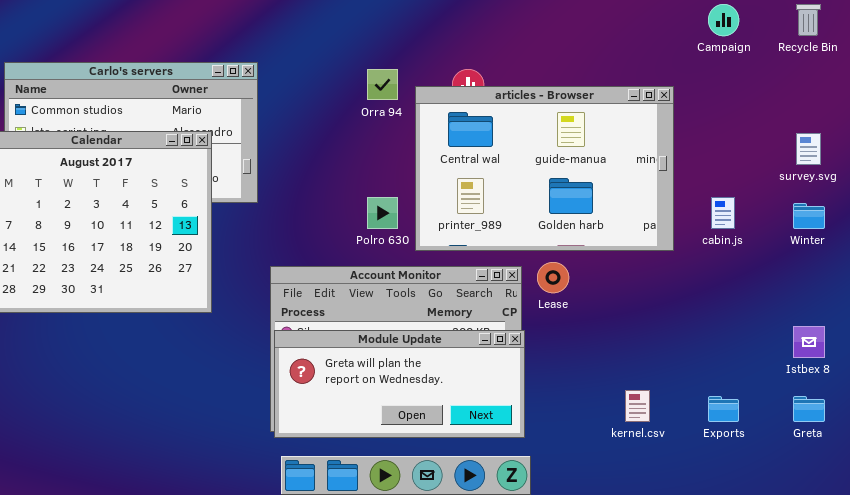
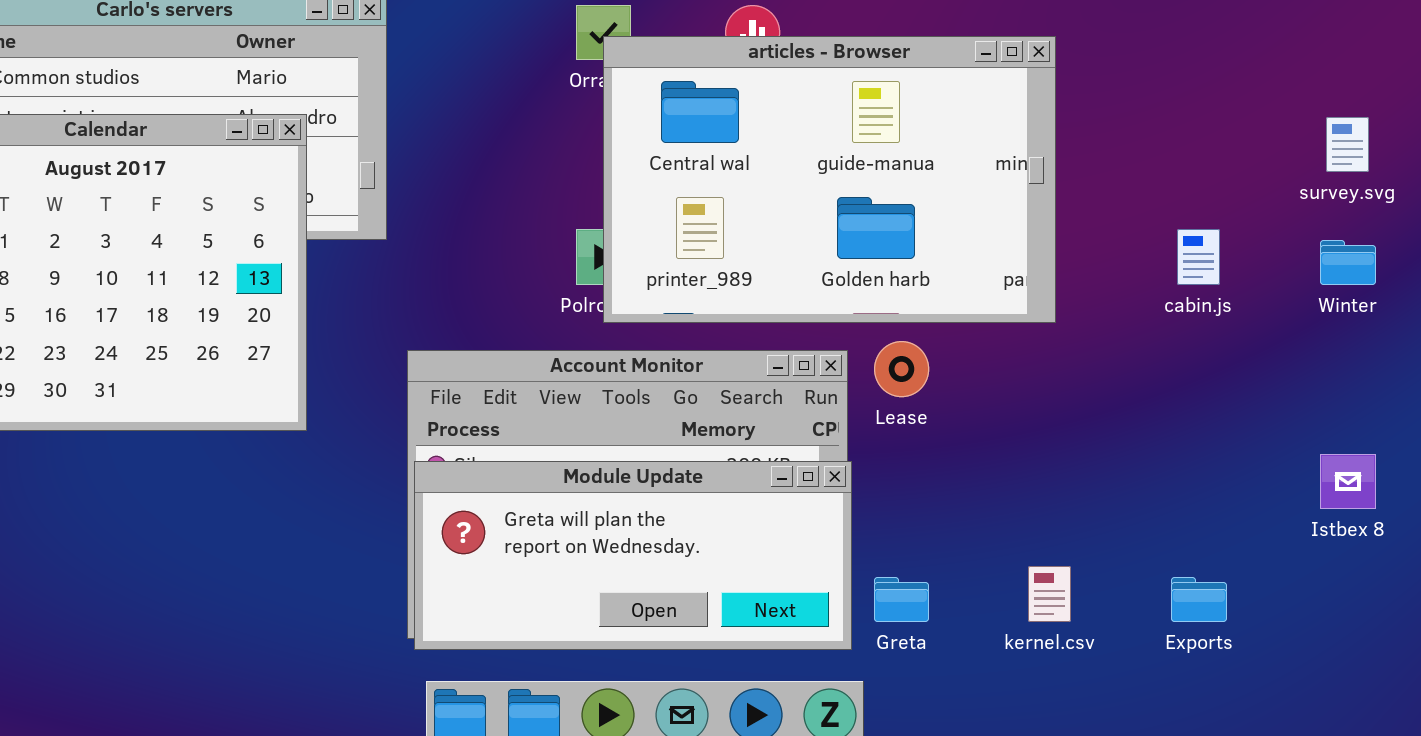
articles - Browser: [415,86,674,251] -> [603,36,1056,323], moved
Greta: [793,396,825,422] -> [874,577,929,622], moved

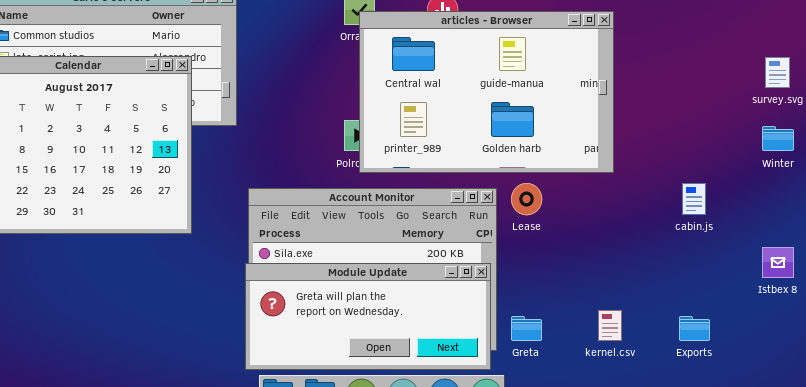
cabin.js: [1177,229,1220,285] -> [682,183,706,215], moved
Module Update: [414,461,852,650] -> [245,263,491,370], moved

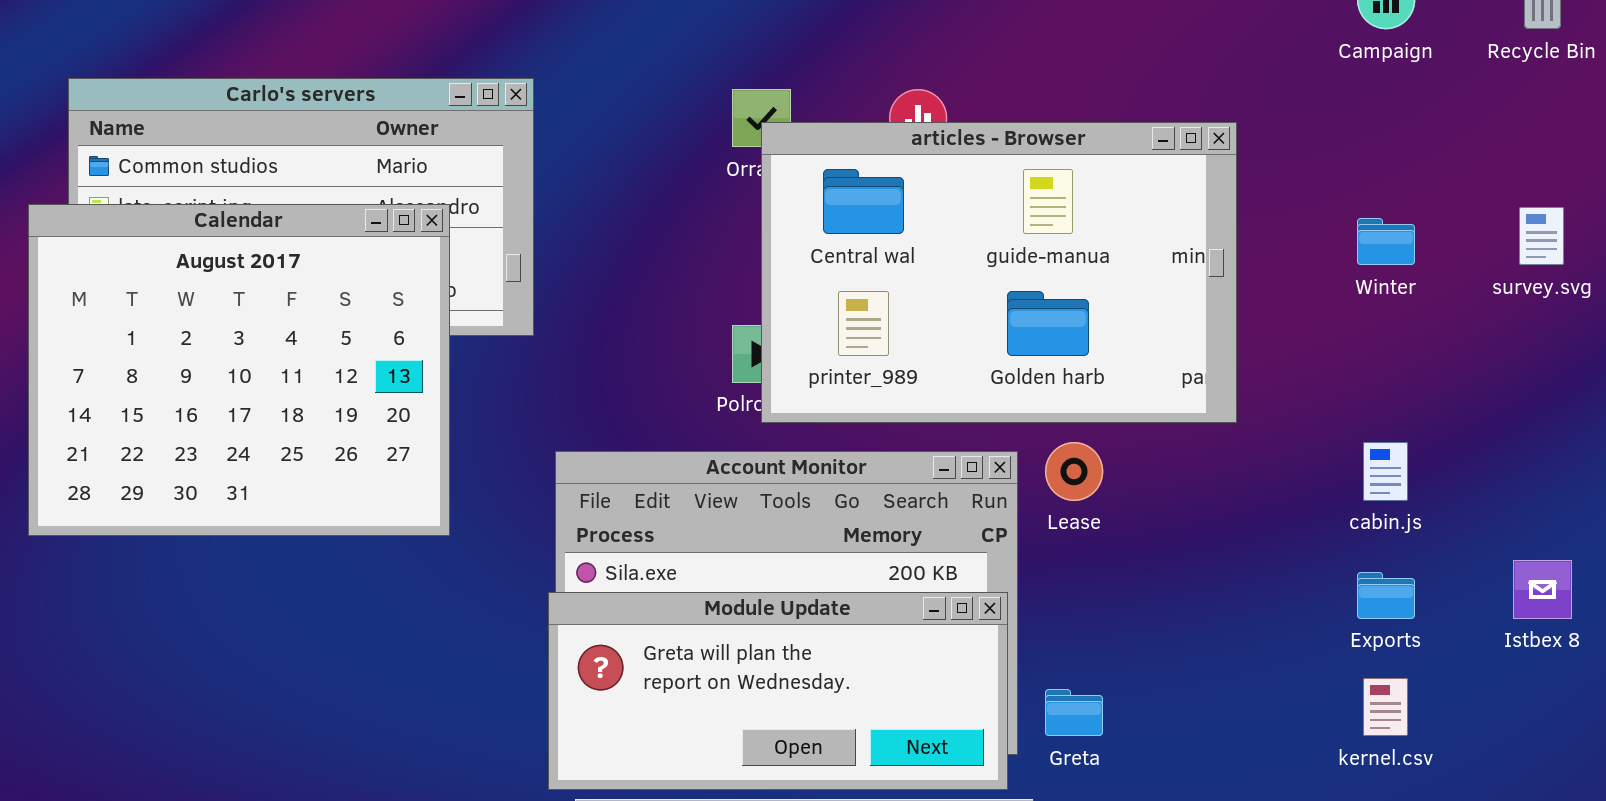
Winter: [762,126,794,151] -> [1357,218,1415,265], moved
kernel.csv: [598,310,622,341] -> [1363,678,1408,736], moved
Exports: [679,316,710,341] -> [1357,572,1415,619], moved

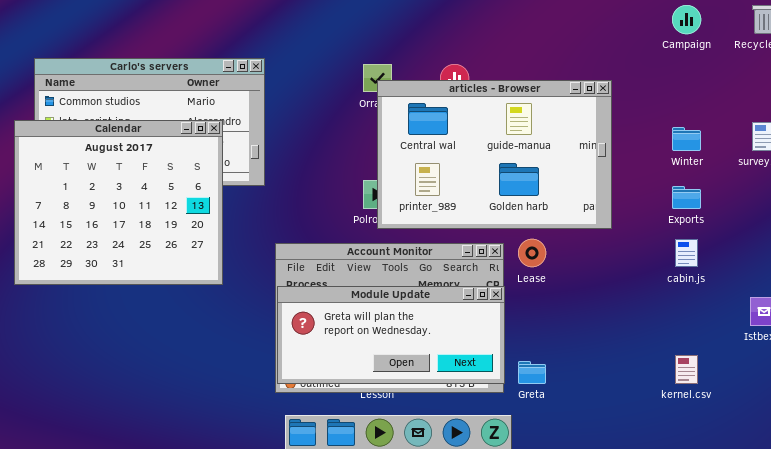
Exports: [1357,572,1415,619] -> [672,186,701,209], moved
Module Update: [548,592,1008,790] -> [277,286,505,384], moved

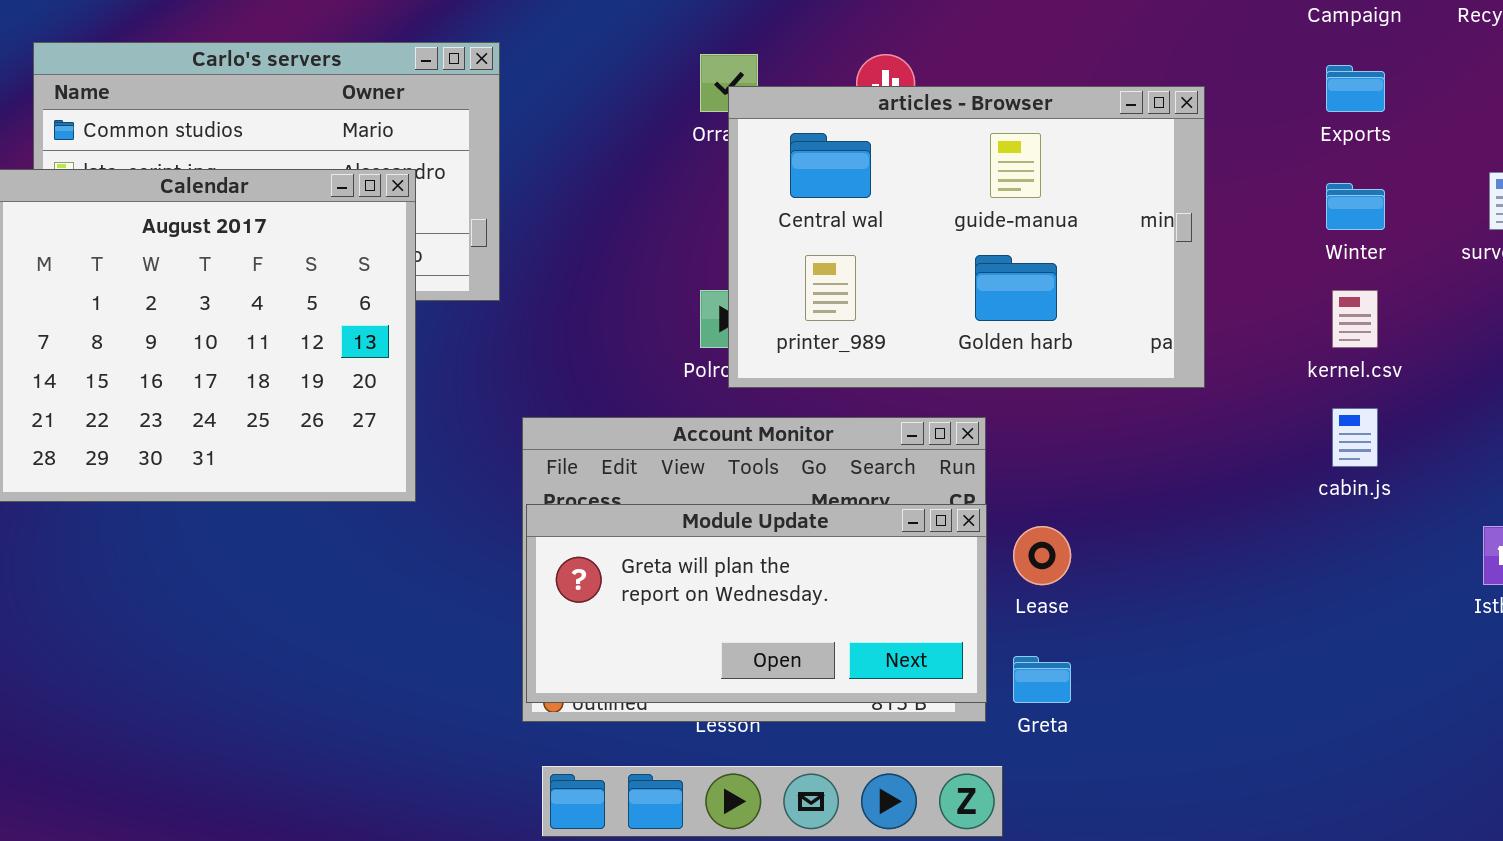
Exports: [672,186,701,209] -> [1326,65,1385,112], moved
Lease: [518,239,546,267] -> [1013,526,1071,585], moved
kernel.csv: [675,355,698,384] -> [1332,290,1378,348], moved

